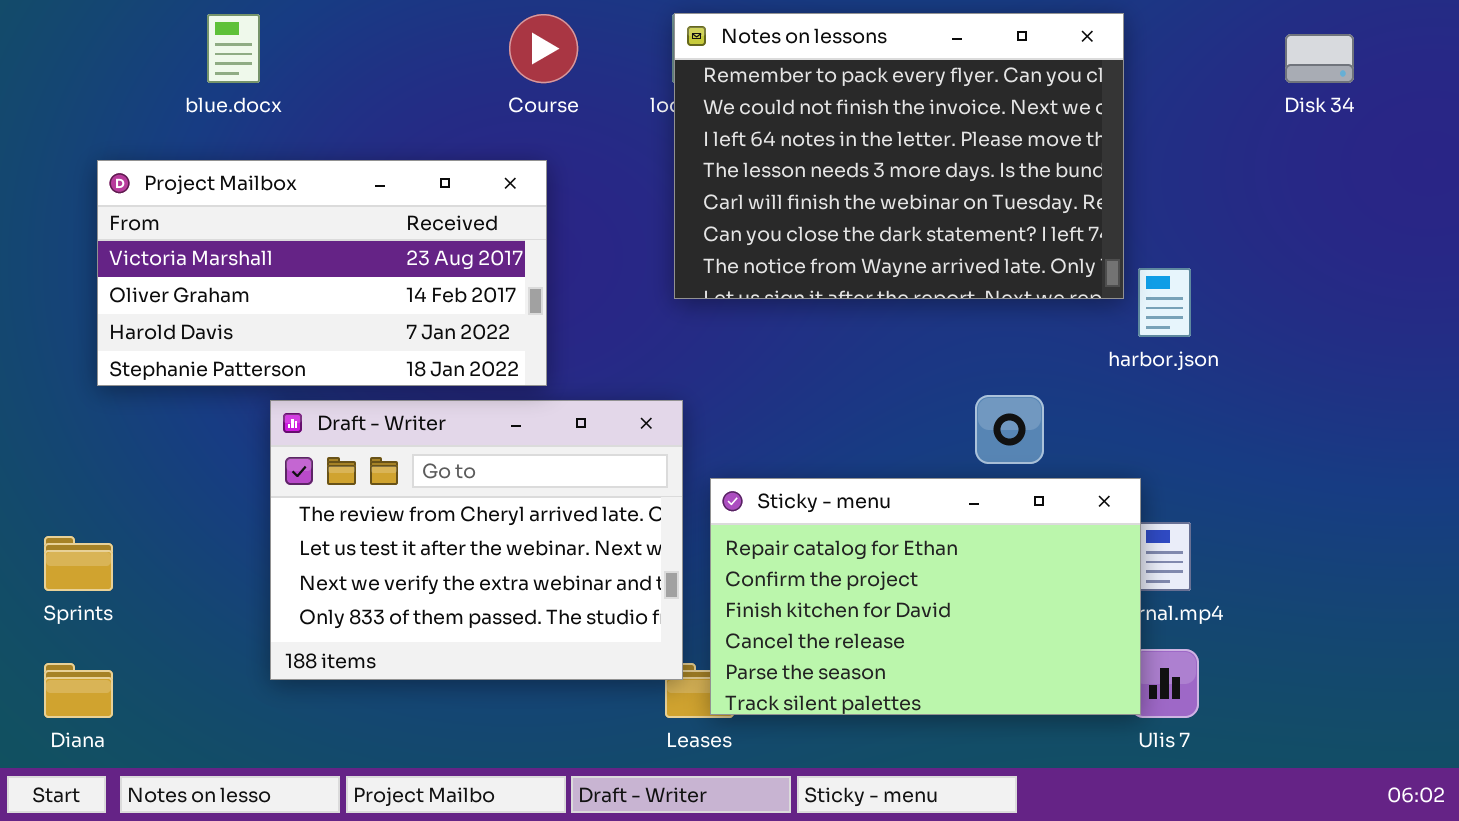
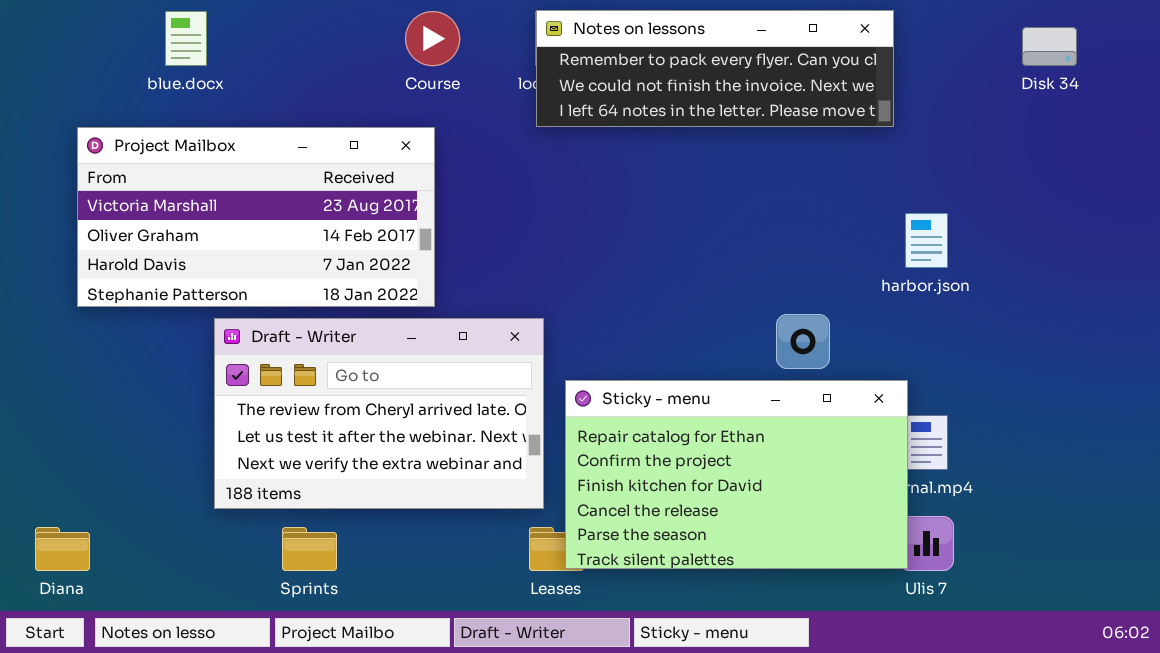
Notes on lessons: [674,13,1124,299] -> [536,10,894,127], resized
Draft - Writer: [270,400,683,680] -> [214,318,544,509], resized
Sprints: [44,536,113,591] -> [282,527,337,571], moved

